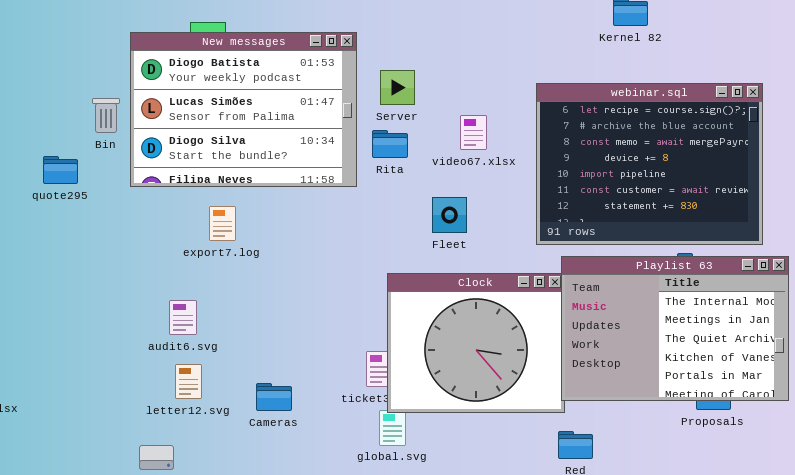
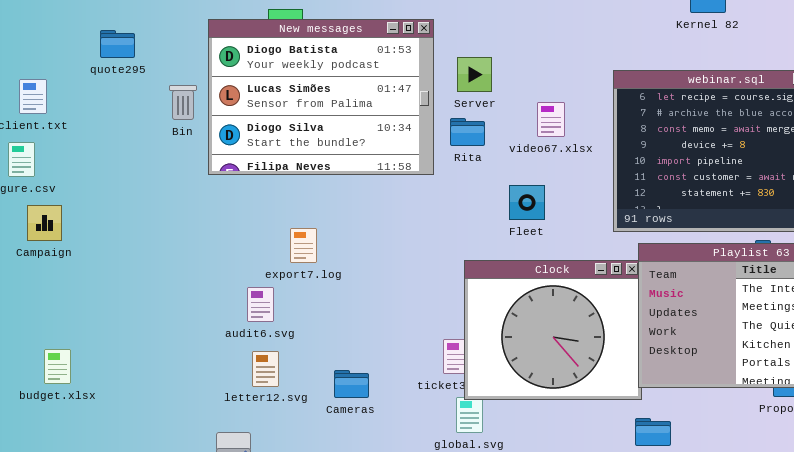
quote295: [43,156,78,184] -> [100,30,135,58], moved
export7.log: [209,206,236,241] -> [290,228,317,263], moved

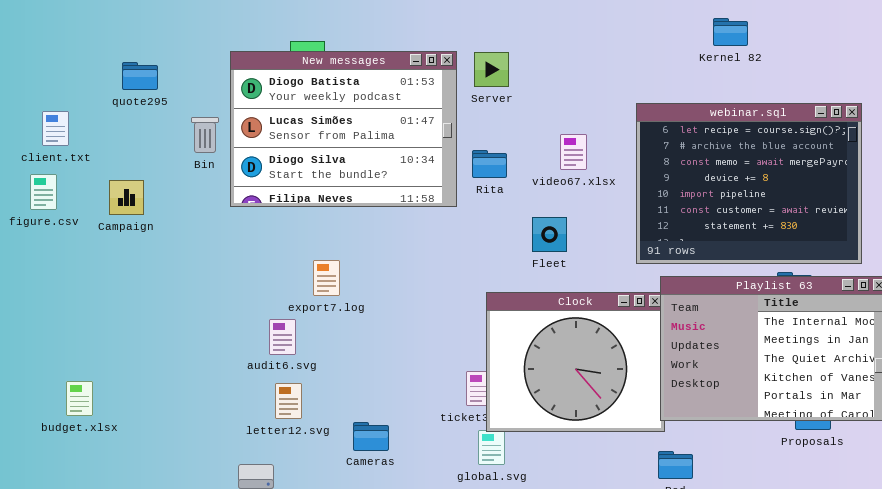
Server: [457,57,492,92] -> [474,52,509,87], moved
Campaign: [27,205,62,241] -> [109,180,144,215], moved
Cameras: [334,370,369,398] -> [353,422,389,451], moved

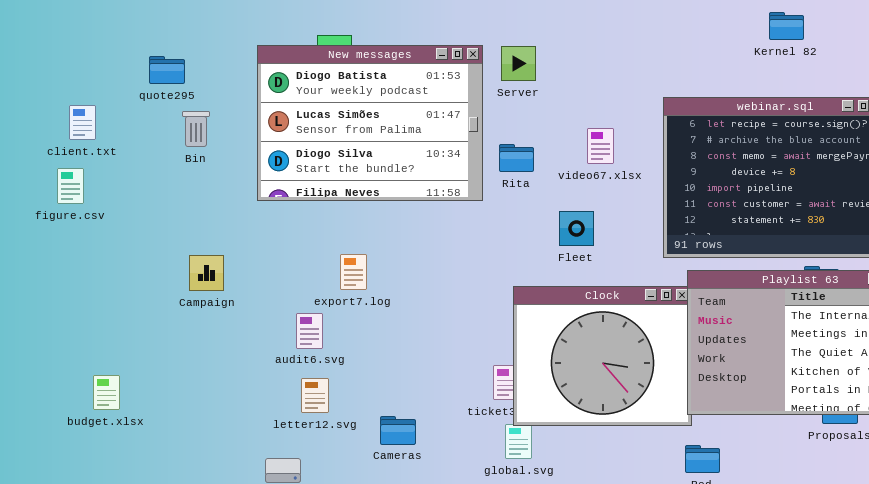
Kernel 82: [713,18,748,46] -> [769,12,804,40], moved
Bin: [191,117,219,153] -> [182,111,210,147], moved
Campaign: [109,180,144,215] -> [189,255,224,291], moved

